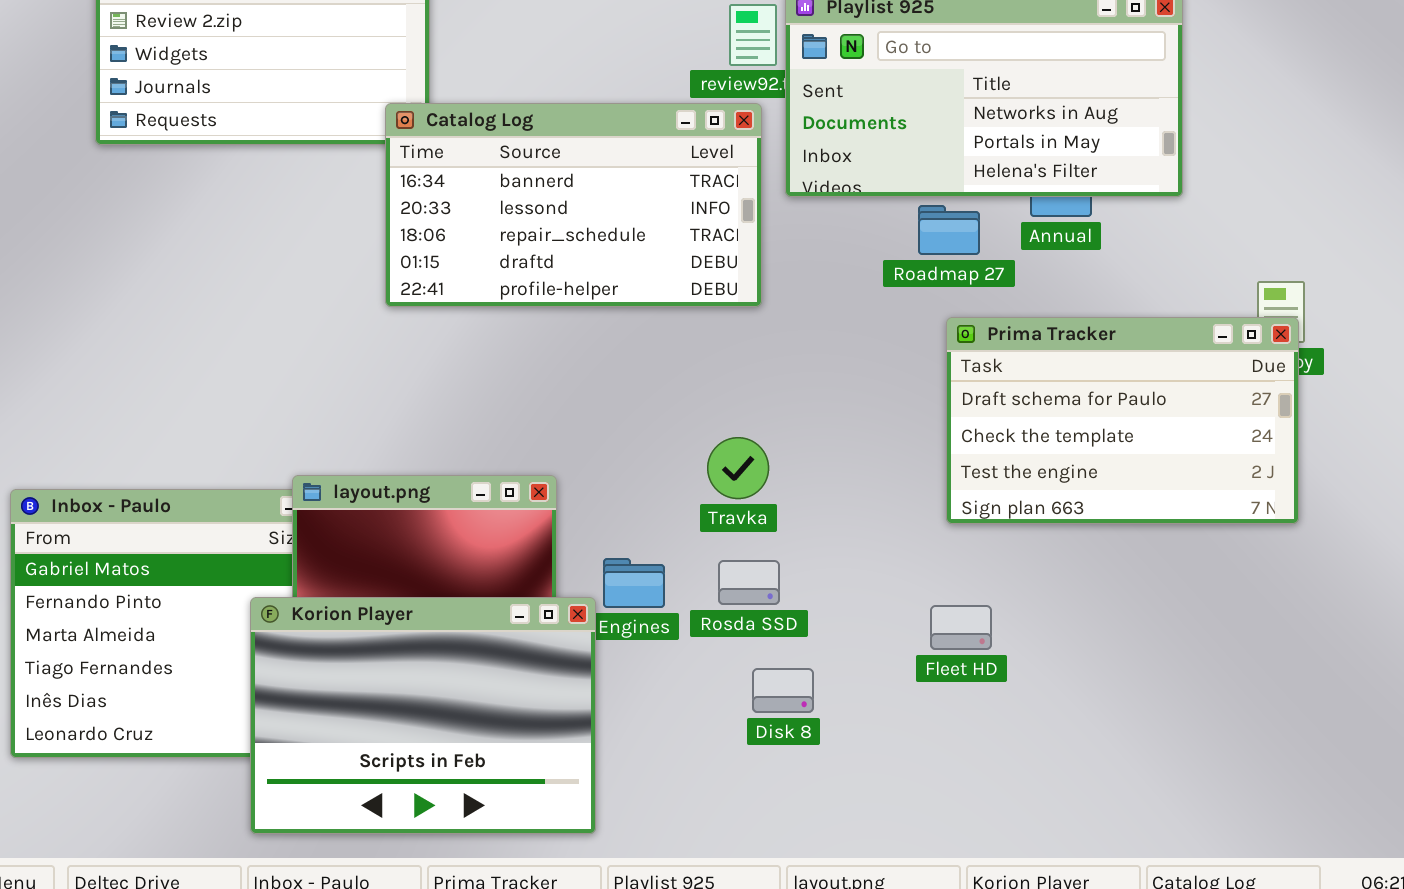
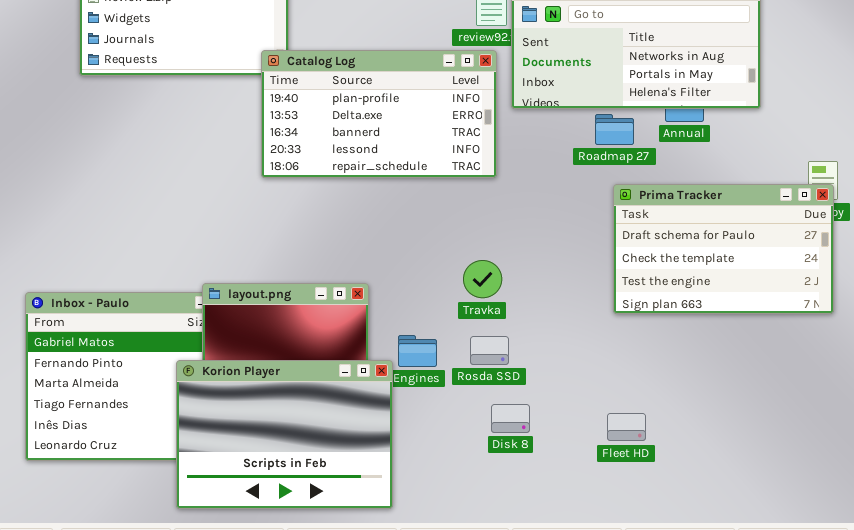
Catalog Log: [385,103,762,307] -> [261,50,497,178], scrolled up 2 rows
Fleet HD: [930,605,992,650] -> [607,413,646,441], moved

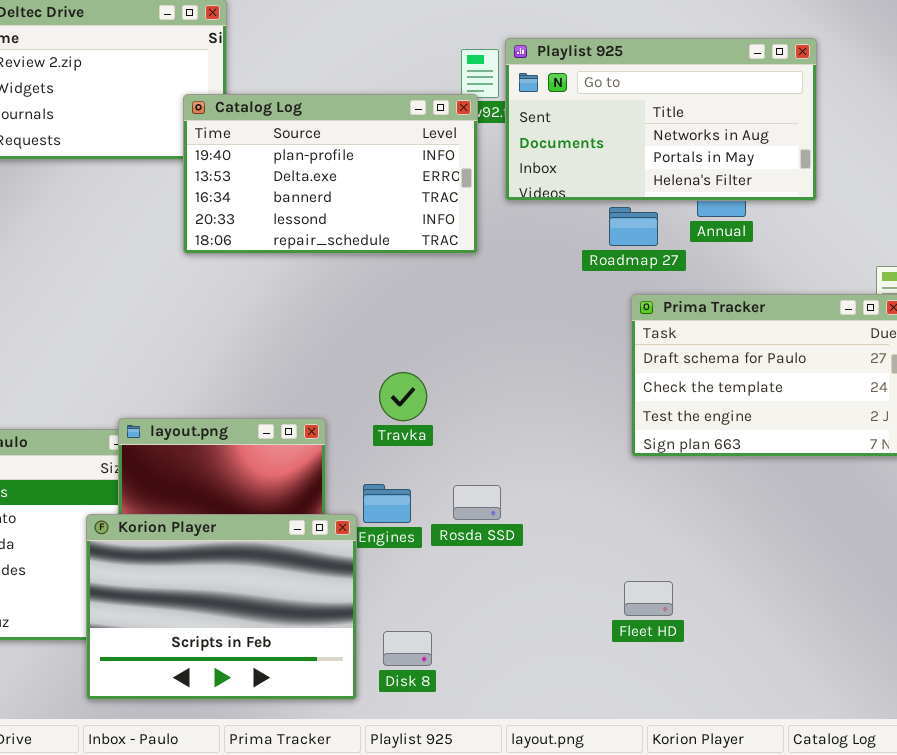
Catalog Log: [261,50,497,178] -> [183,94,478,254], moved
Travka: [463,260,502,298] -> [379,372,427,421], moved
Disk 8: [491,404,530,433] -> [383,631,432,666], moved

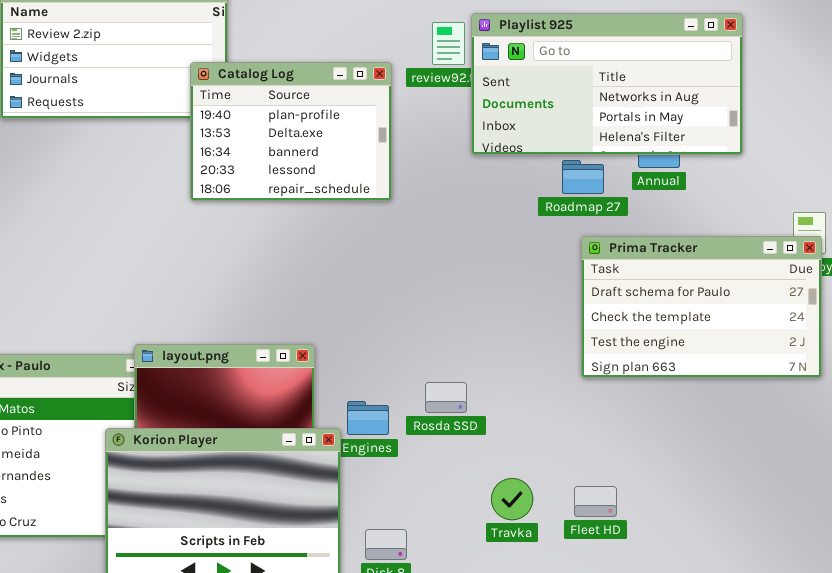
Catalog Log: [183,94,478,254] -> [190,62,392,201], resized
Travka: [379,372,427,421] -> [491,478,533,520], moved
Rosda SSD: [453,485,501,520] -> [425,382,467,413], moved

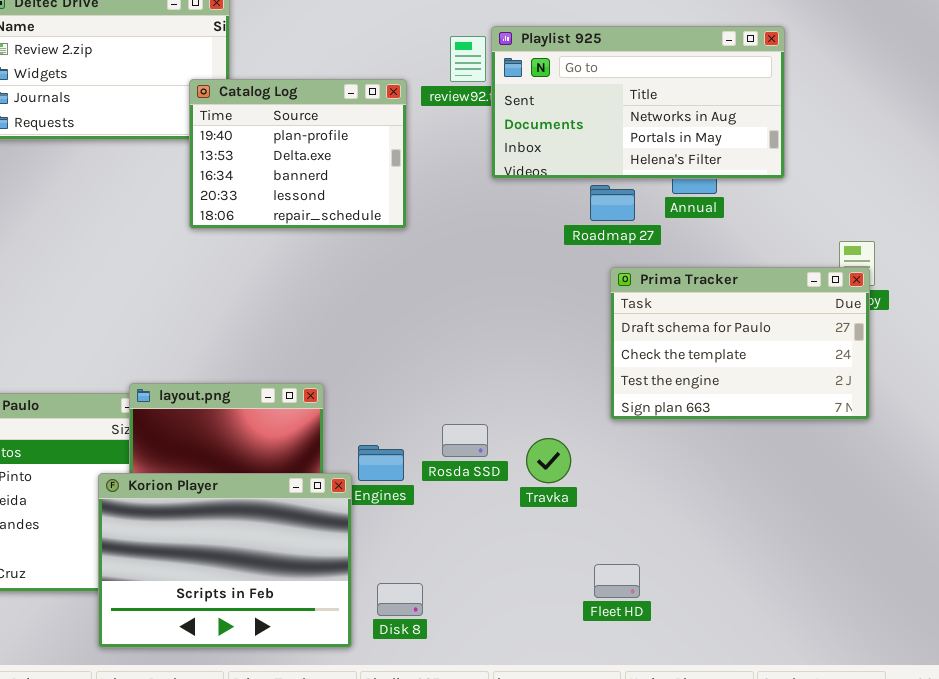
Travka: [491,478,533,520] -> [526,438,571,483], moved
Fleet HD: [574,486,617,517] -> [594,564,640,598], moved

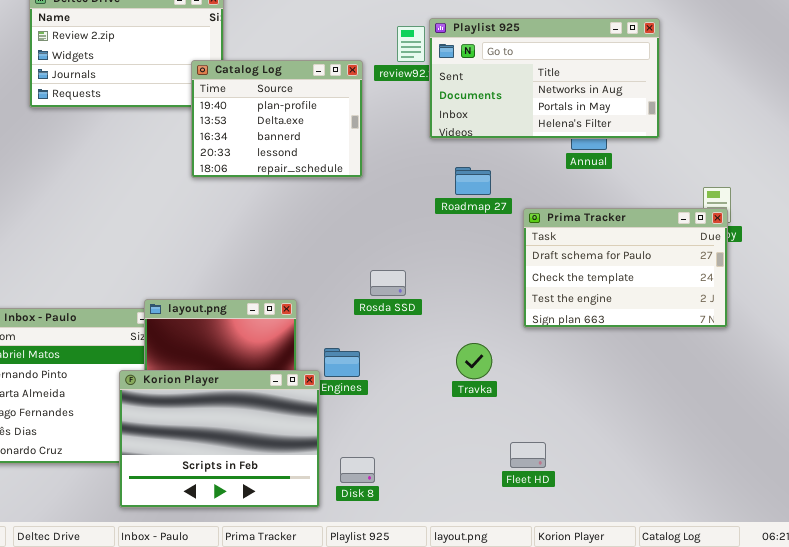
Roadmap 27: [590,185,635,221] -> [455,167,491,195], moved
Rosda SSD: [442,424,488,457] -> [370,270,406,296], moved

